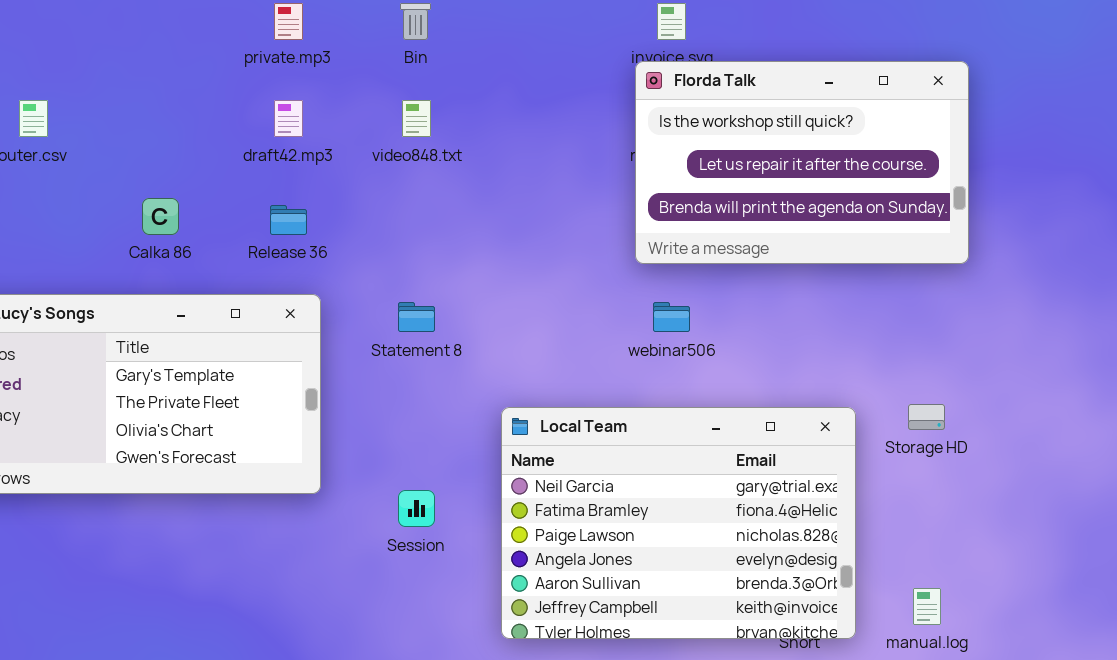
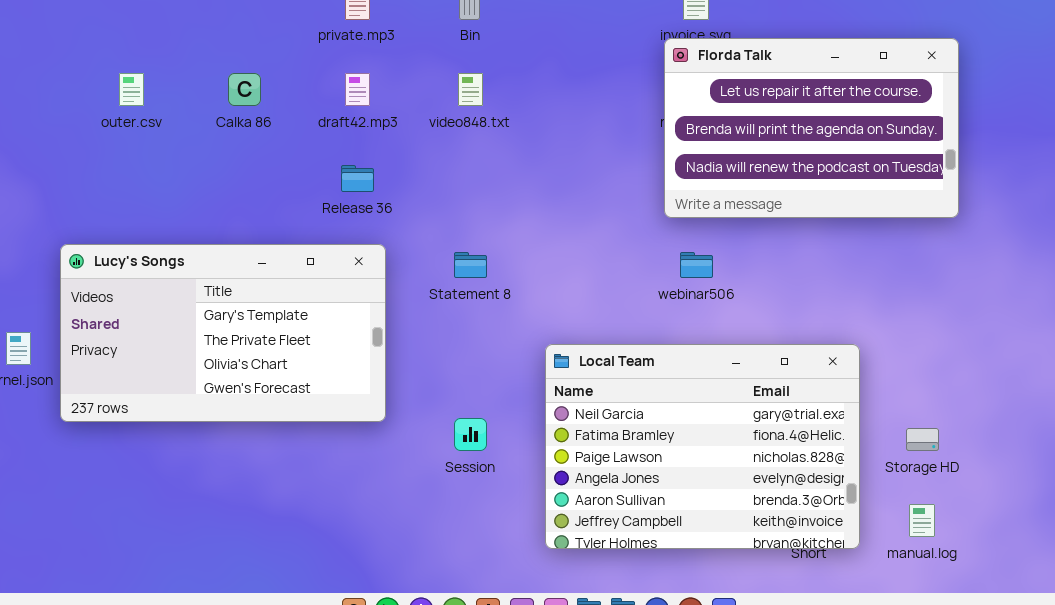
Florda Talk: [635,61,969,264] -> [664,38,959,218], scrolled down 1 row
Calka 86: [142,198,179,235] -> [228,73,261,106], moved
Storage HD: [908,404,945,430] -> [906,428,939,451], moved

